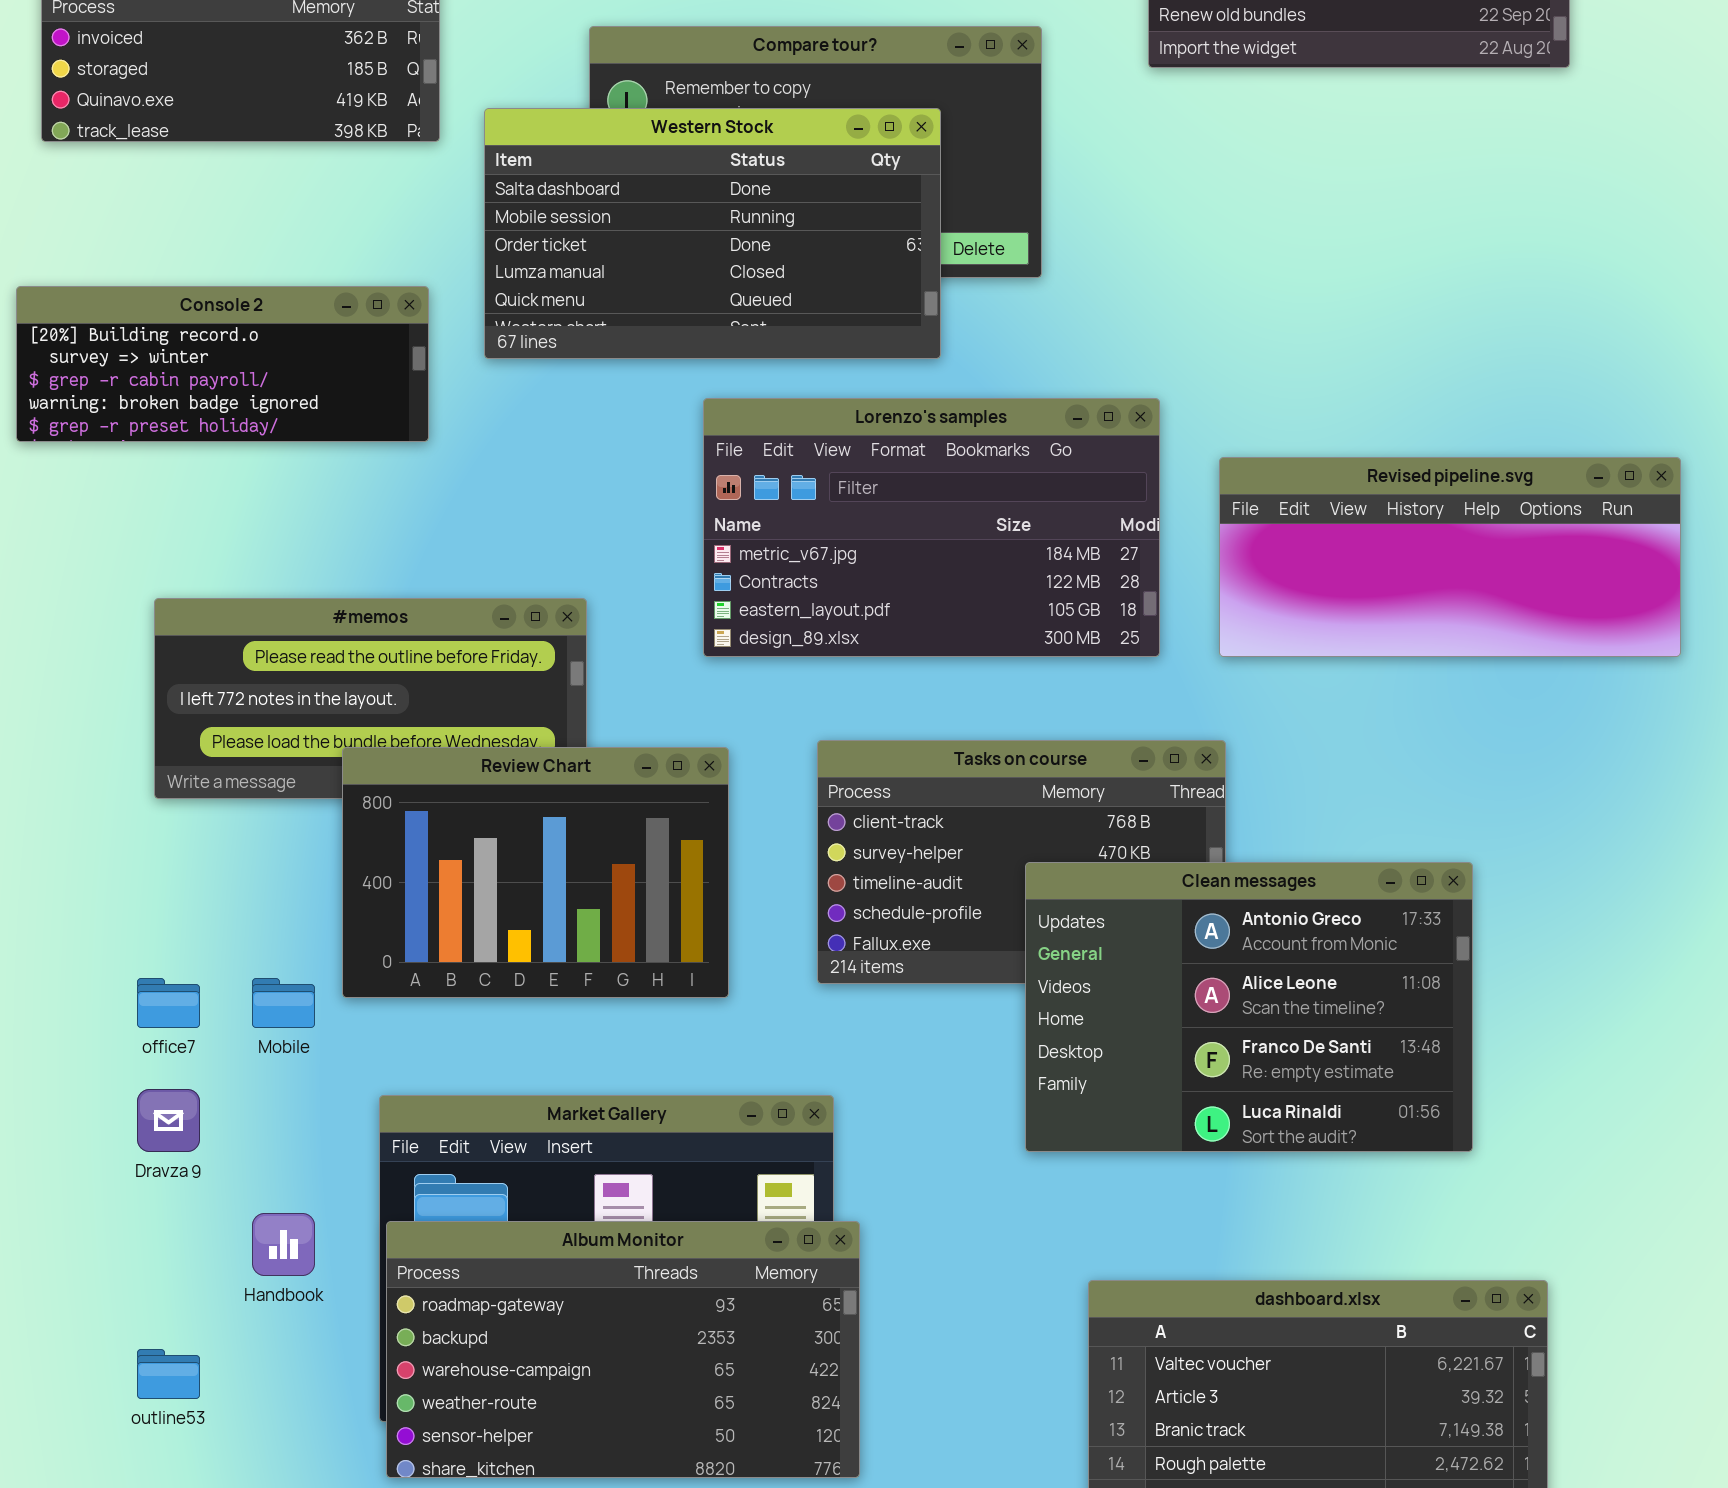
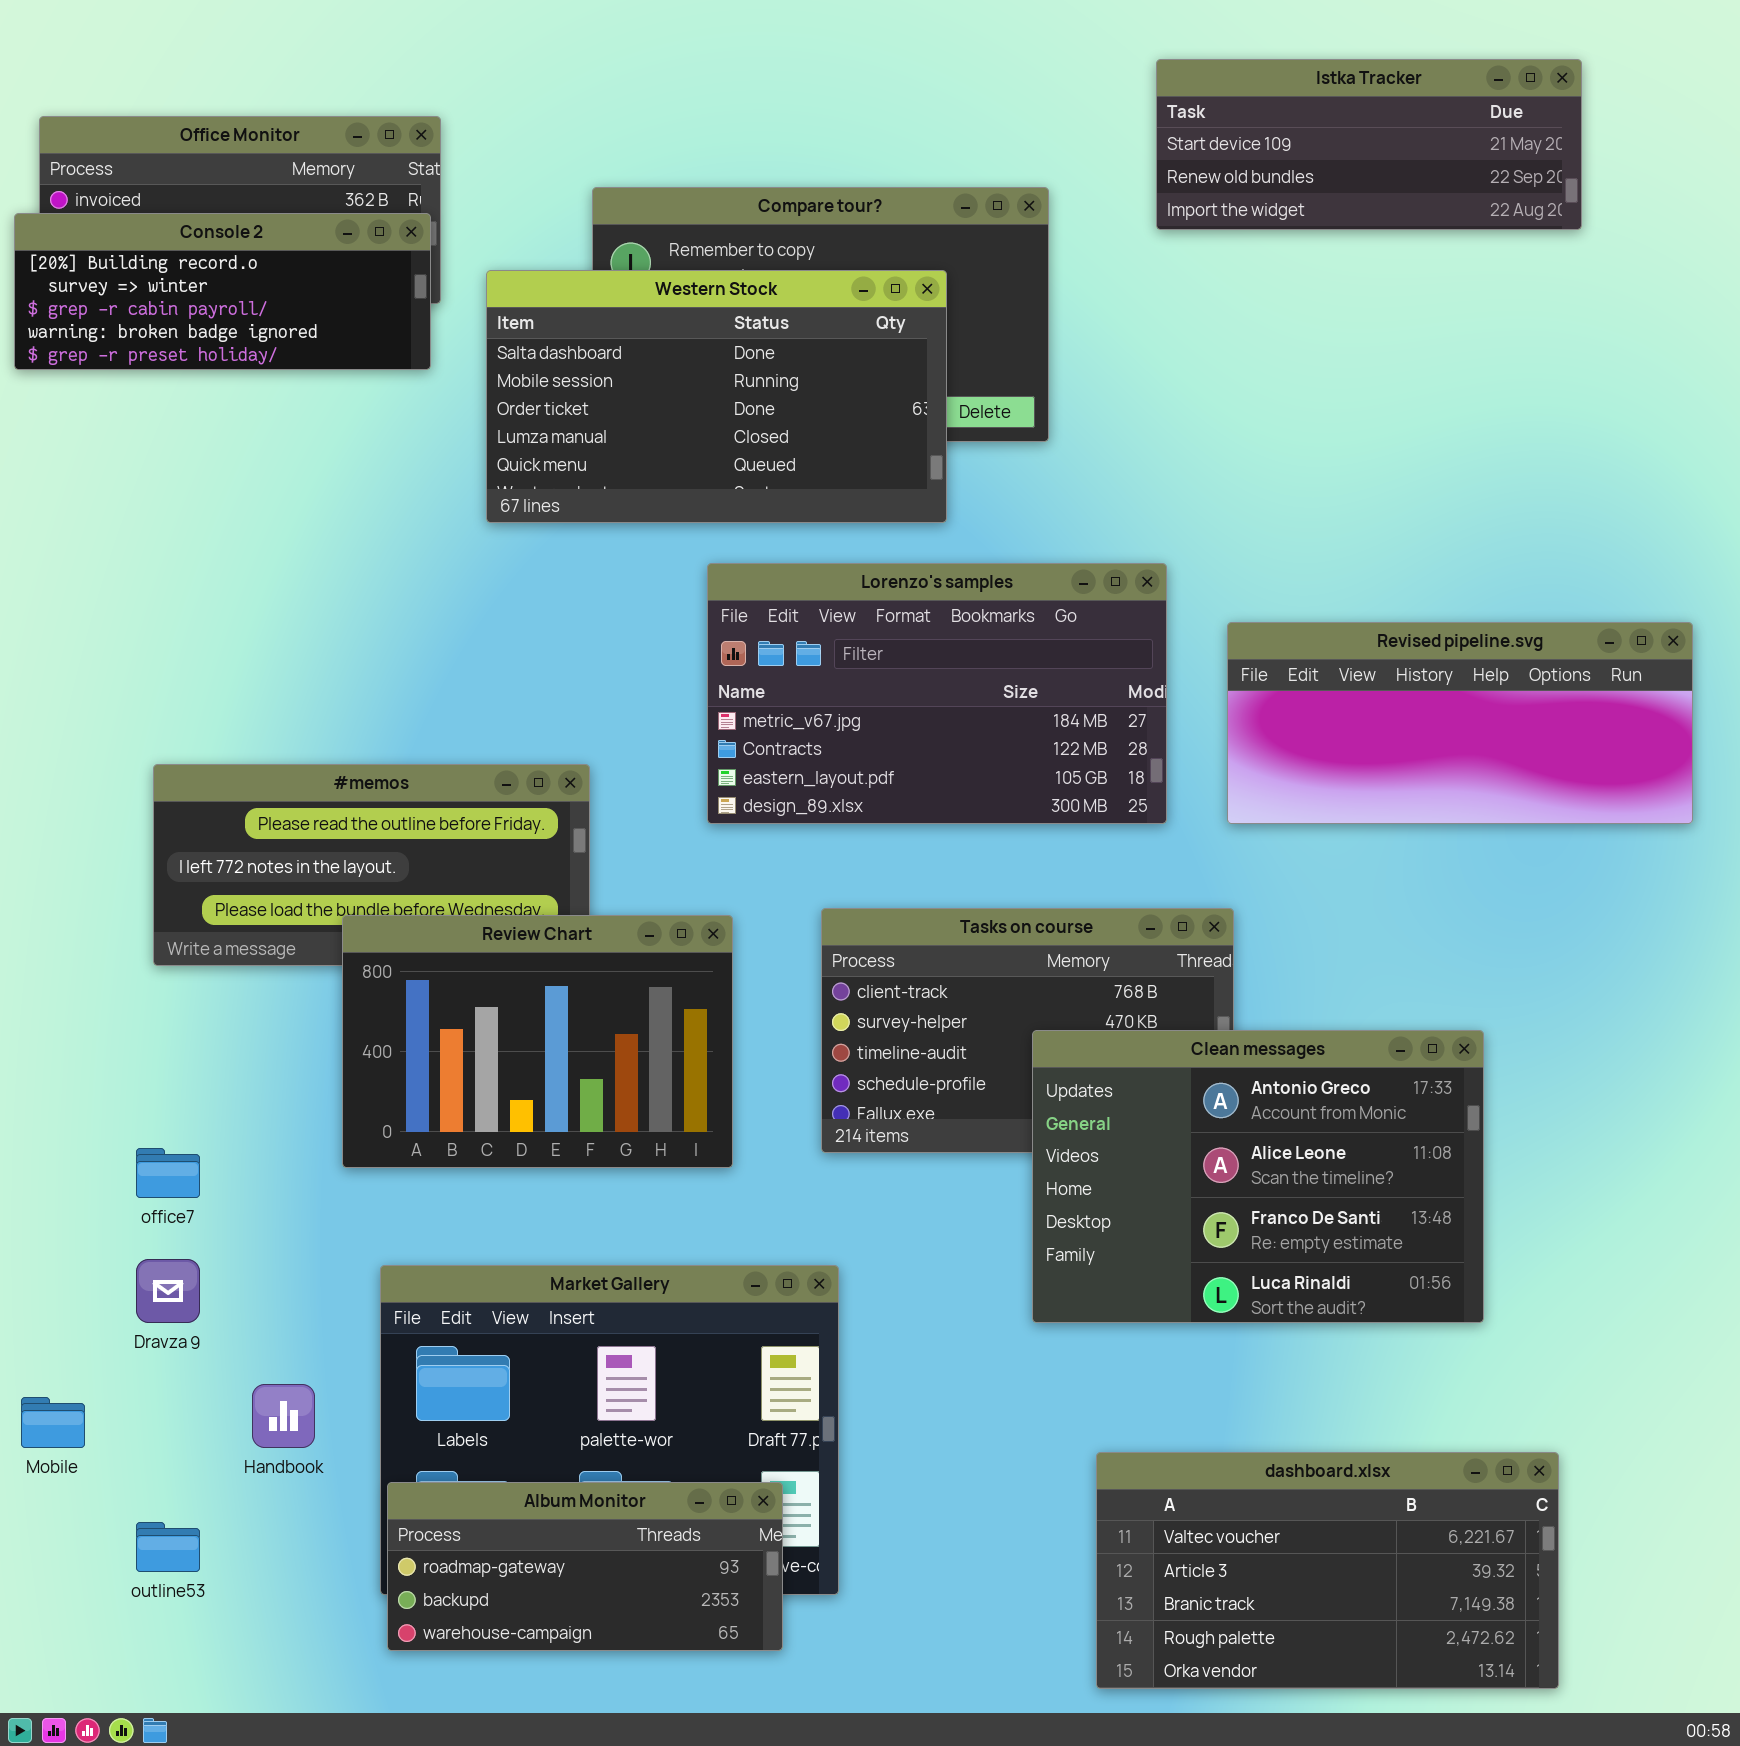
Console 2: [16,286,429,442] -> [14,213,431,370], moved
Mobile: [252,978,315,1028] -> [21,1397,85,1448], moved
Album Monitor: [386,1221,860,1478] -> [387,1482,783,1651], resized

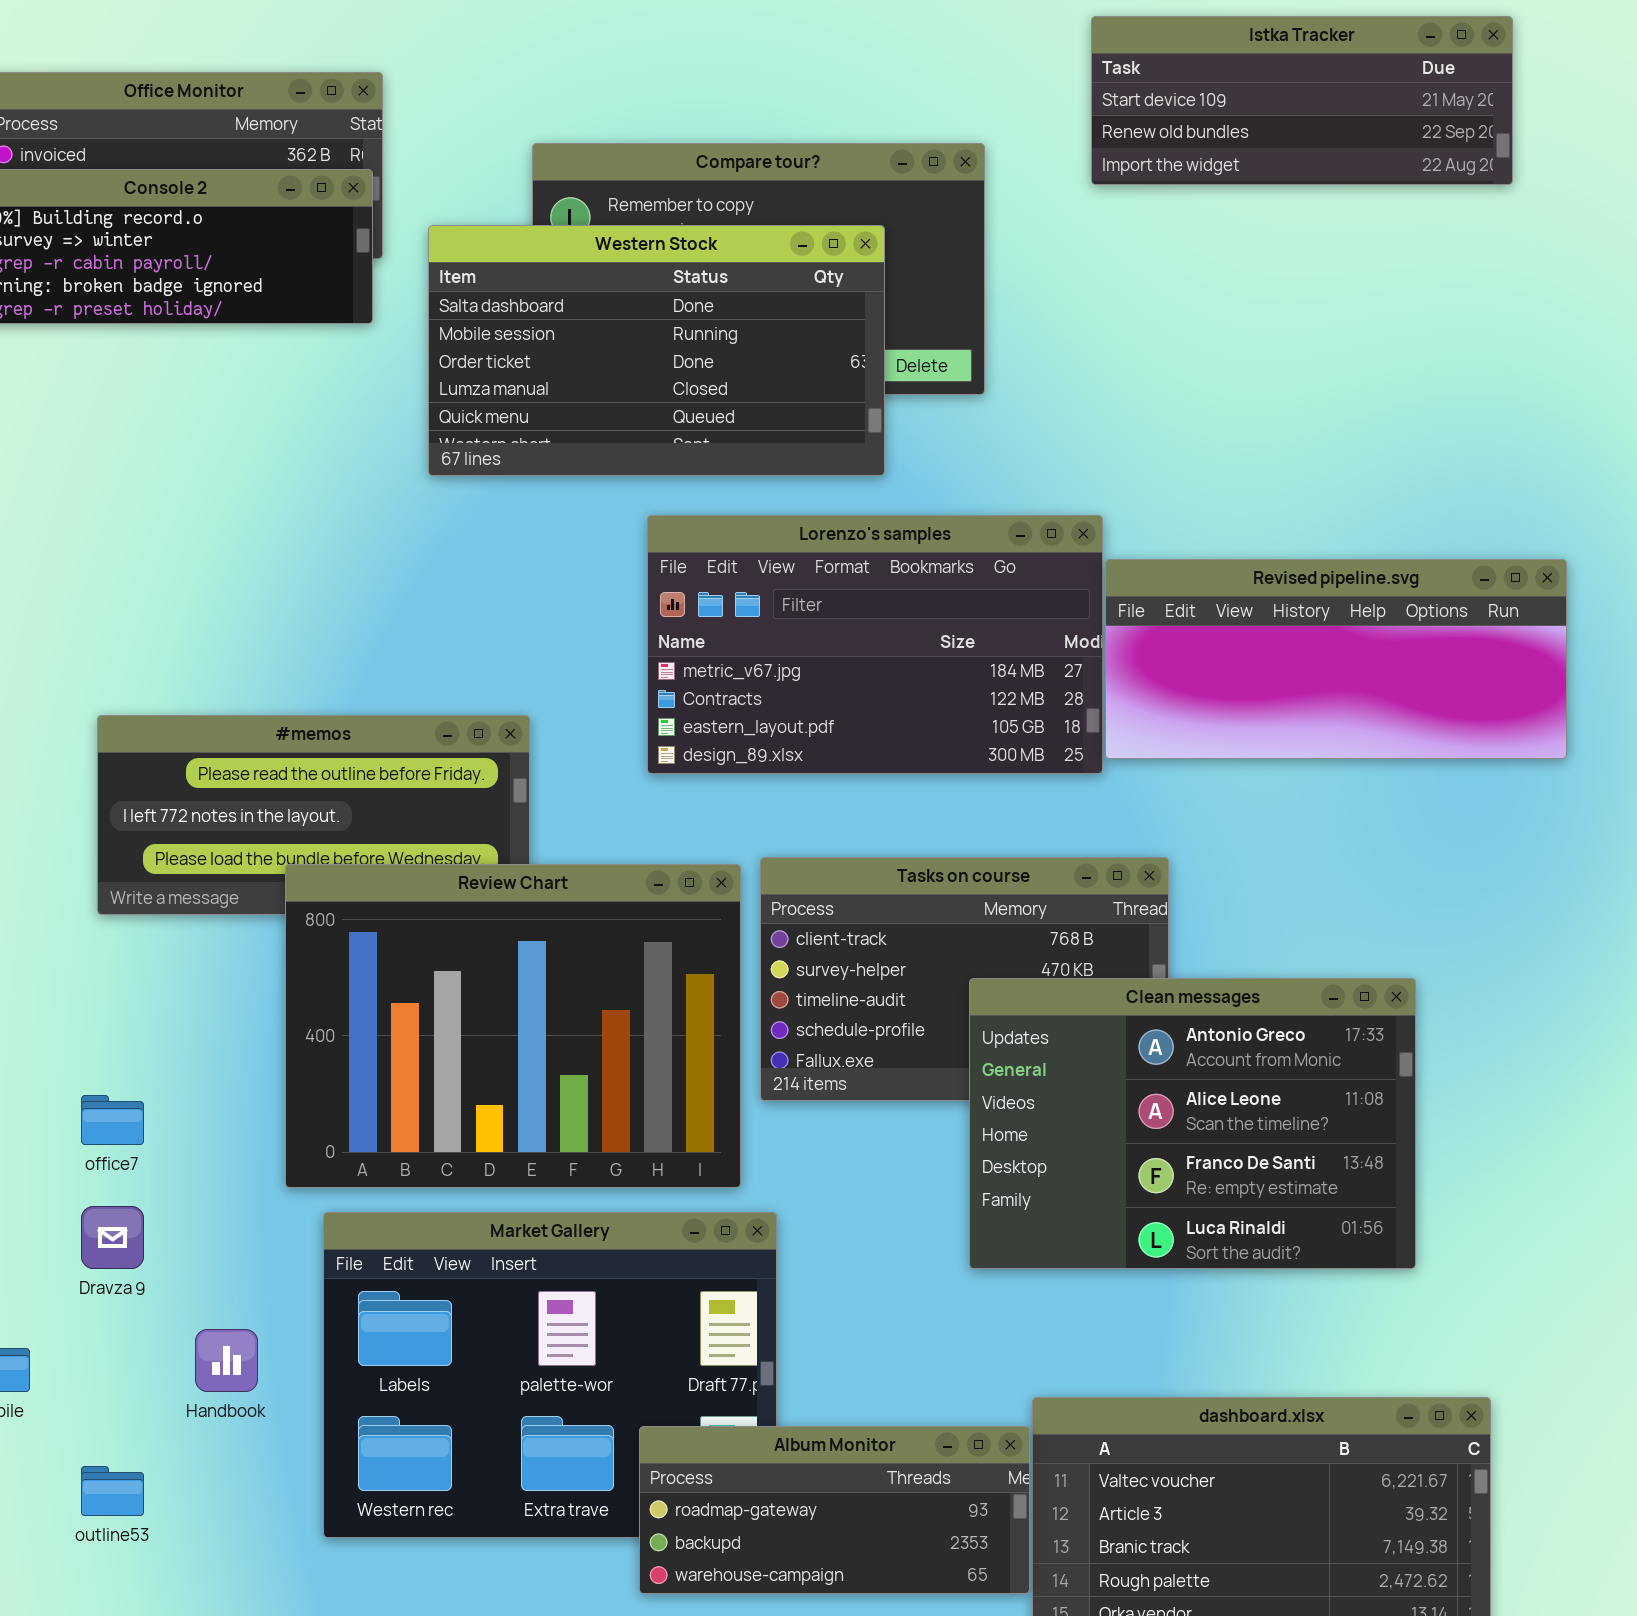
Revised pipeline.svg: [1227,622,1693,824] -> [1105,559,1567,759], moved
Review Chart: [342,915,733,1168] -> [285,864,741,1188], resized
Album Monitor: [387,1482,783,1651] -> [639,1426,1030,1594], moved

